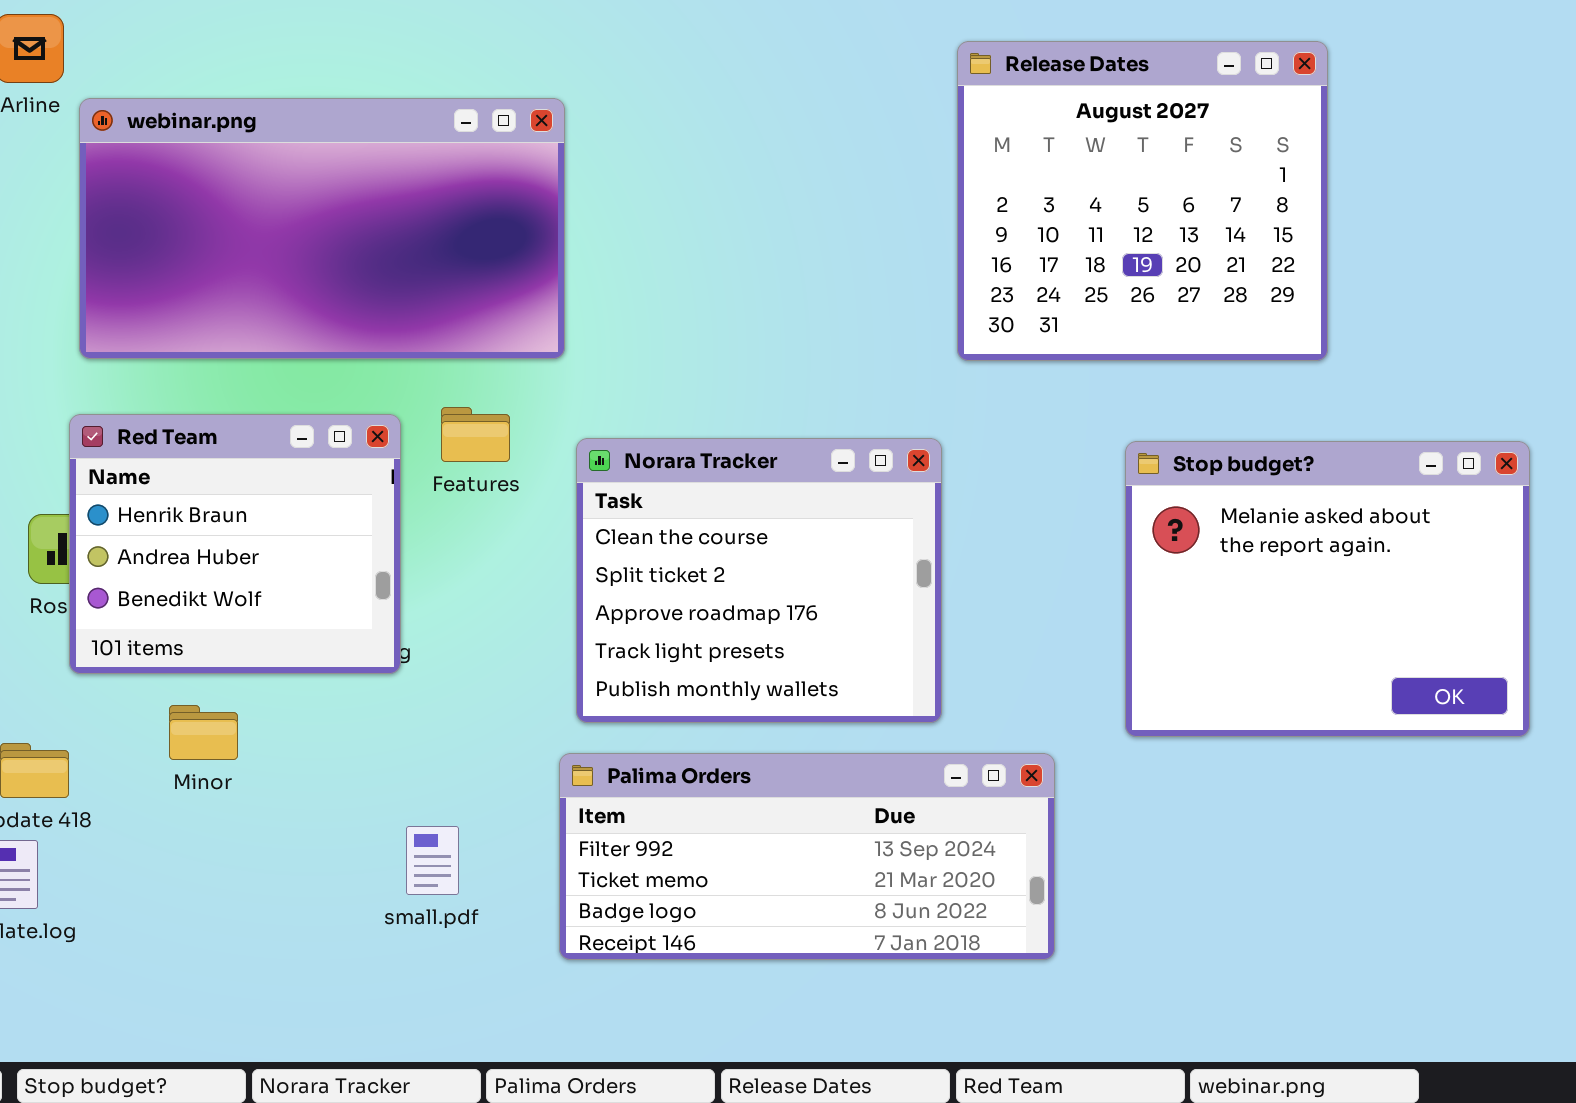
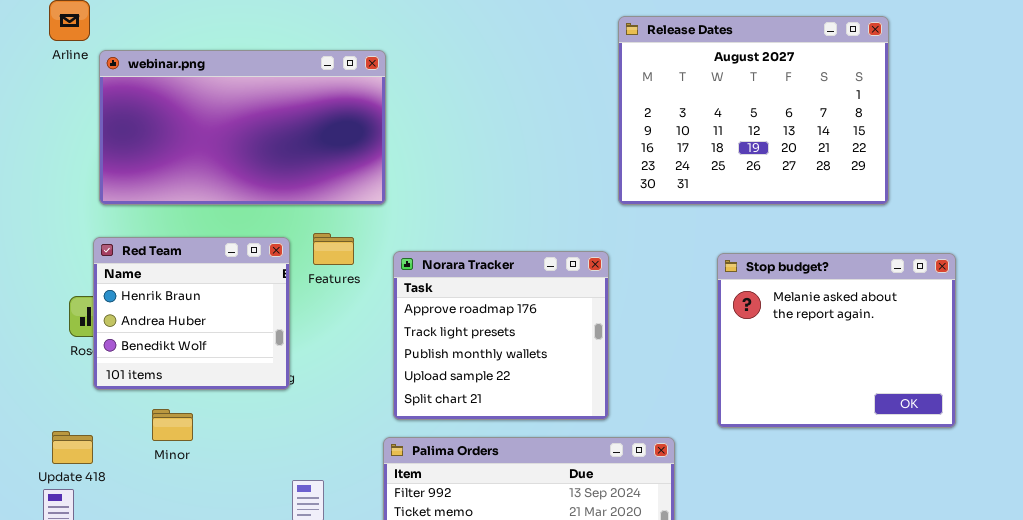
Release Dates: [957,41,1328,361] -> [618,16,889,205], resized
Norara Tracker: [576,438,942,723] -> [393,251,609,420], scrolled down 2 rows

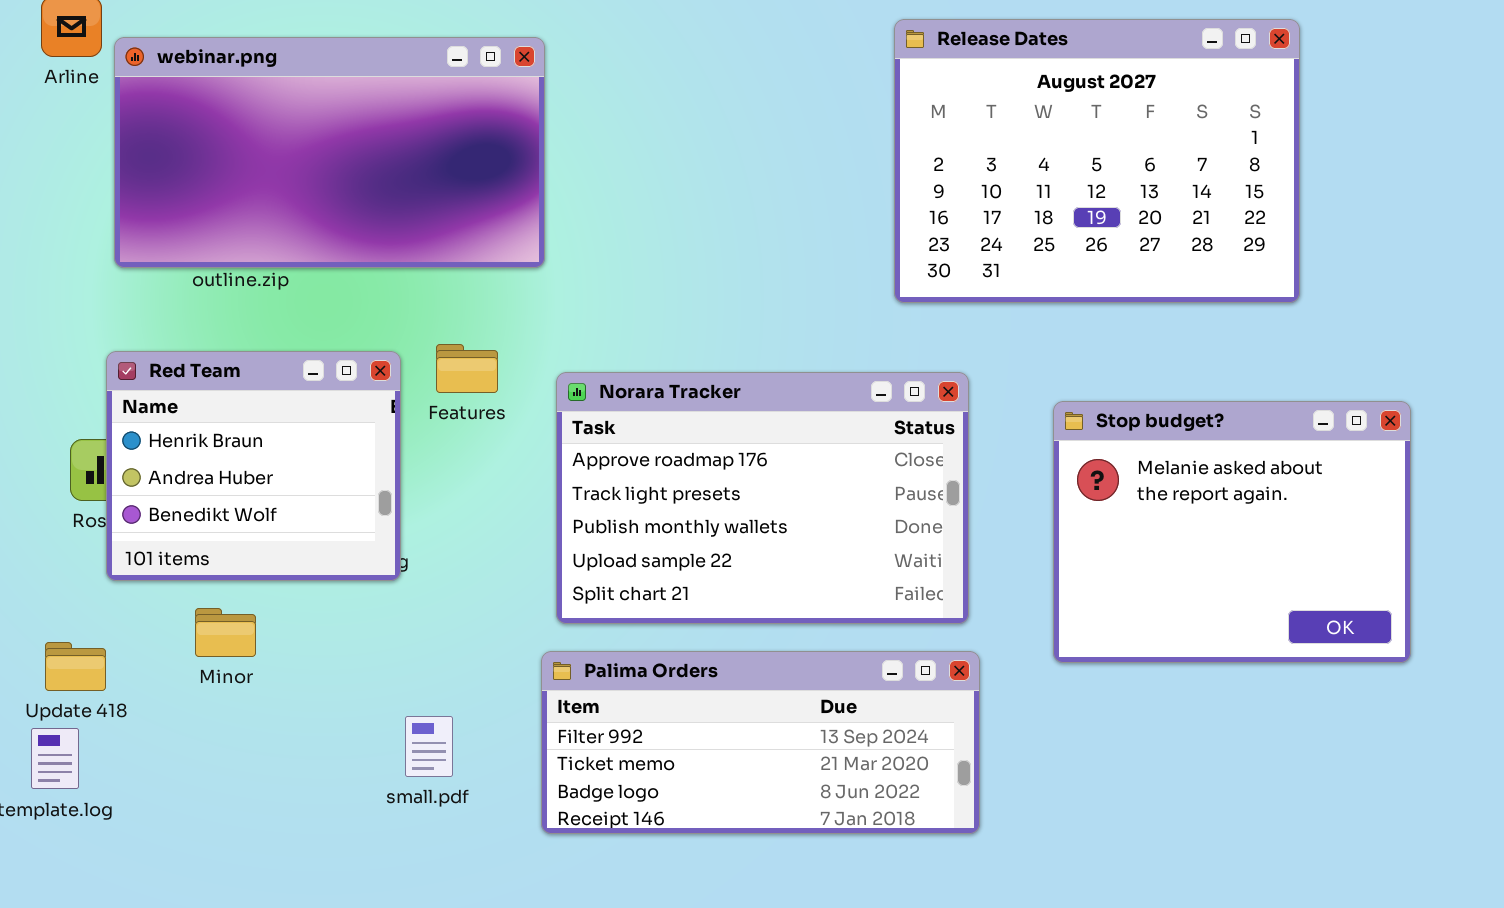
webinar.png: [99,50,386,205] -> [114,37,545,268], moved
Norara Tracker: [393,251,609,420] -> [556,372,969,624], resized
Stop budget?: [717,253,956,428] -> [1053,401,1411,663], moved

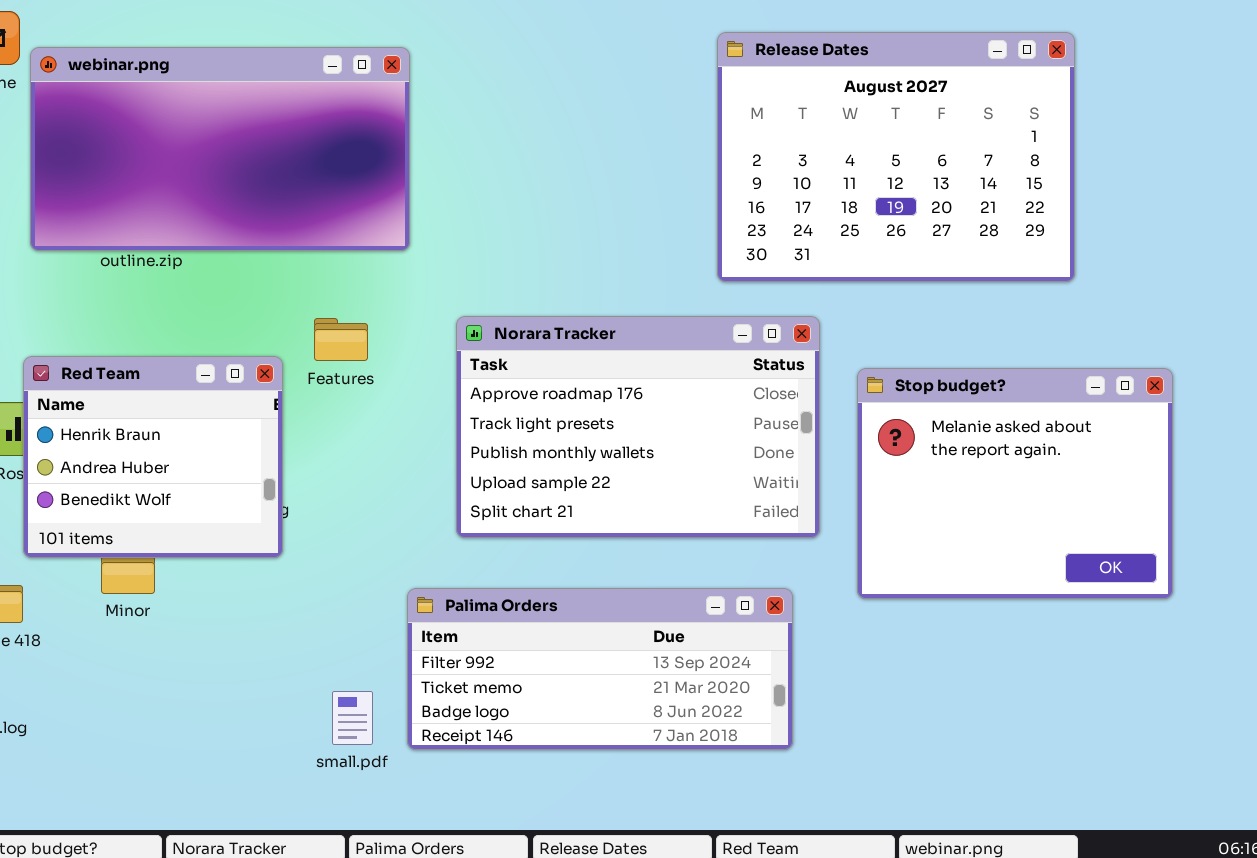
Red Team: [106,351,401,581] -> [23,356,283,558], moved
Norara Tracker: [556,372,969,624] -> [456,316,820,538], moved
small.pdf: [405,716,453,777] -> [332,691,373,745], moved

